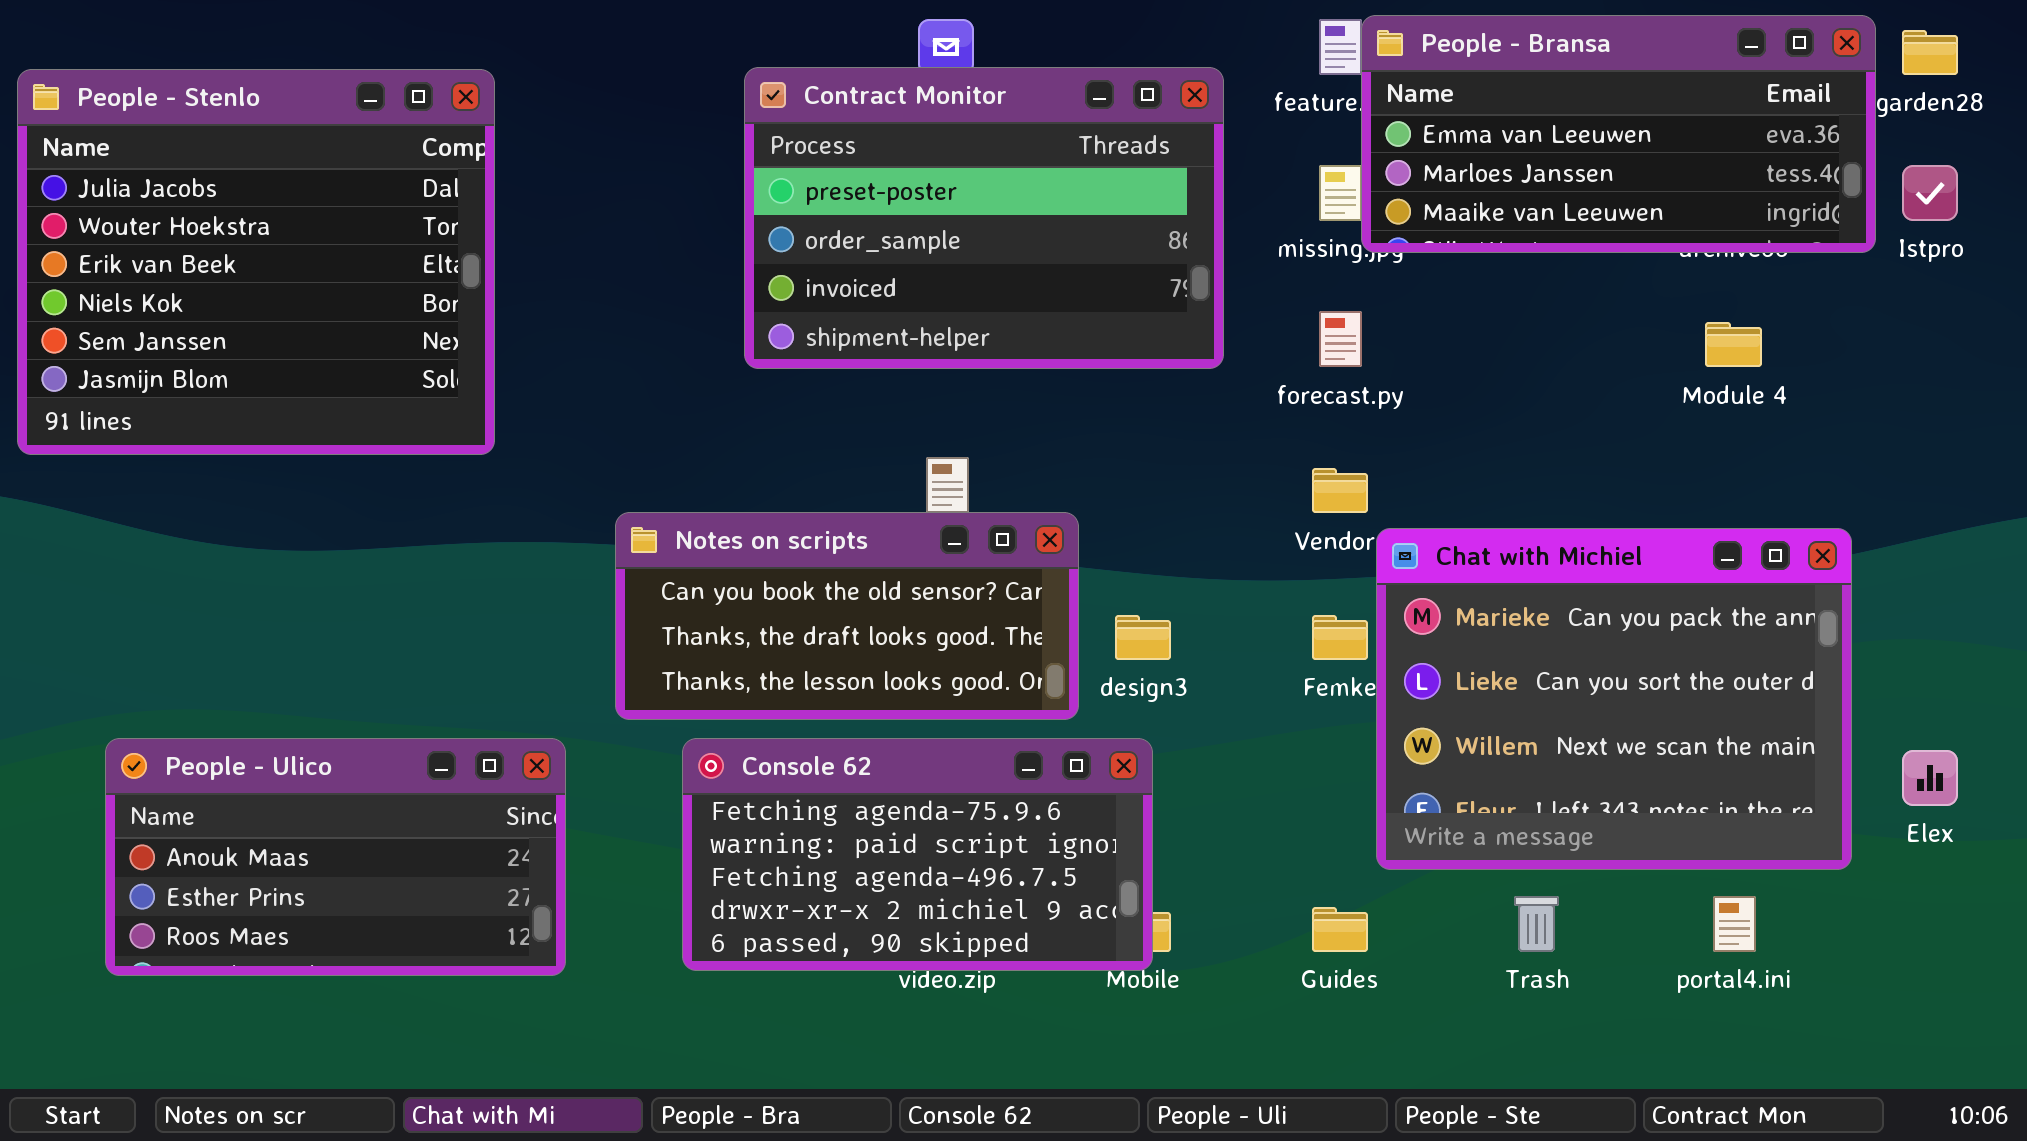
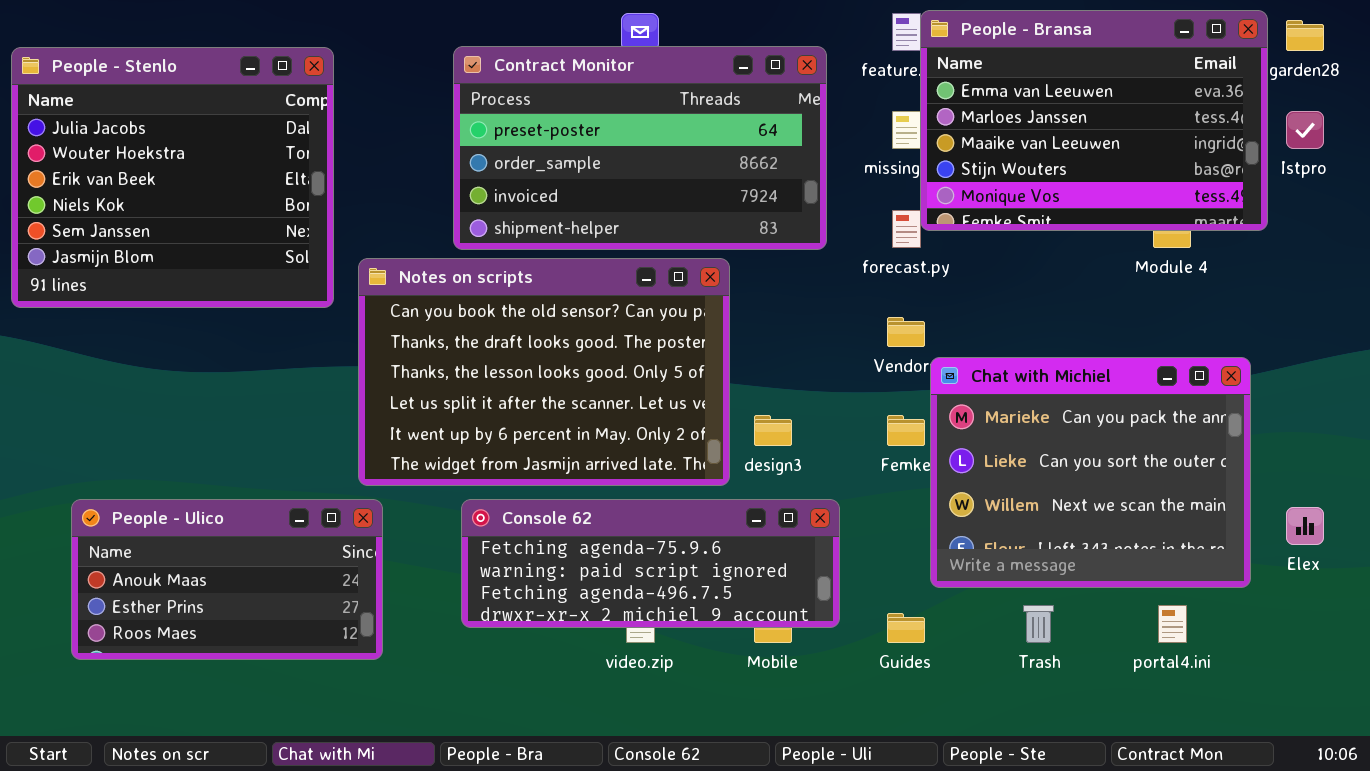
People - Bransa: [1361,15,1876,253] -> [920,10,1268,231], resized
Contract Monitor: [744,67,1224,369] -> [453,46,827,250], resized
Notes on scripts: [615,512,1079,720] -> [358,258,730,486], resized
Console 62: [682,738,1153,971] -> [461,499,840,628], resized

